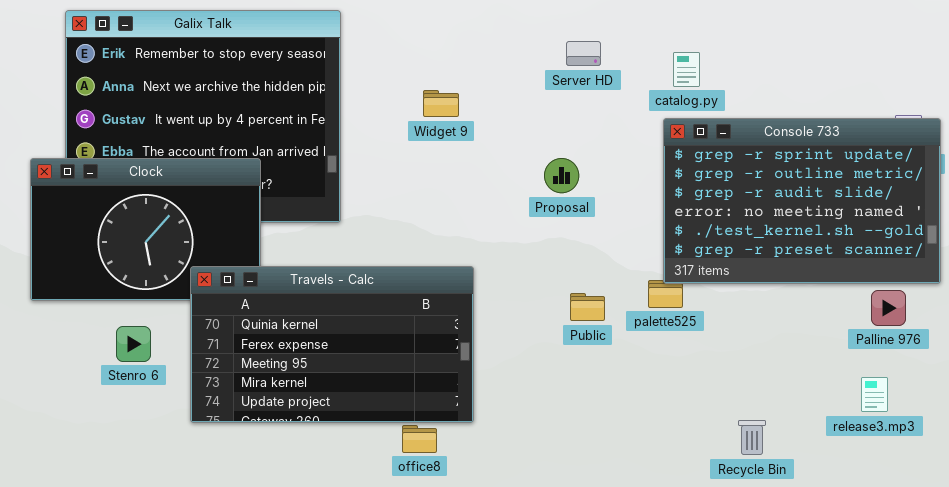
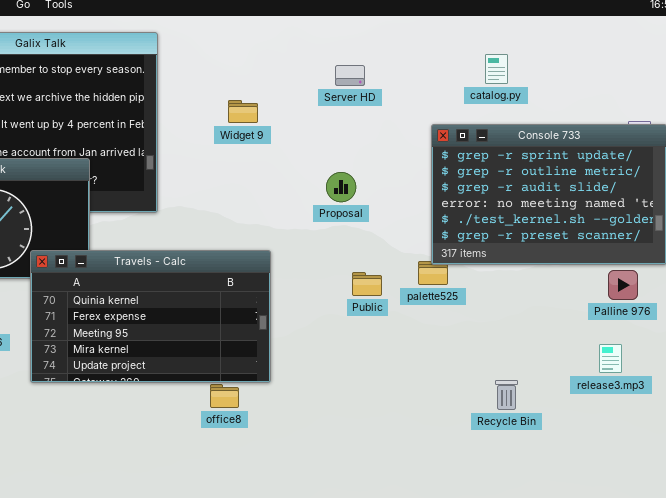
Server HD: [566,41,601,66] -> [335,65,365,86], moved
catalog.py: [673,52,700,87] -> [485,54,508,84], moved
Proposal: [544,158,579,193] -> [326,172,356,202], moved

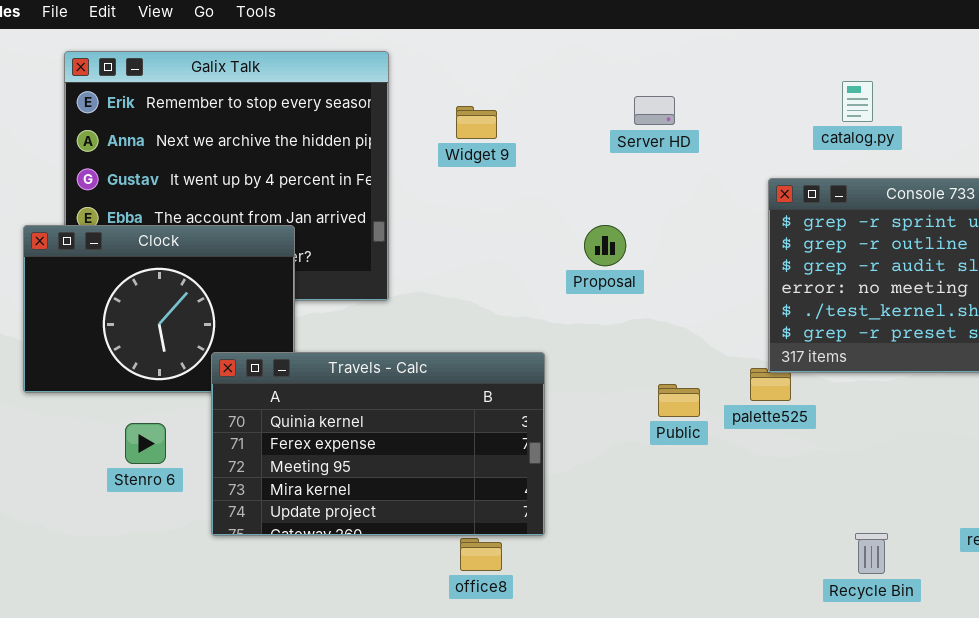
Widget 9: [228,100,258,123] -> [456,106,497,139], moved
Proposal: [326,172,356,202] -> [584,225,626,266], moved

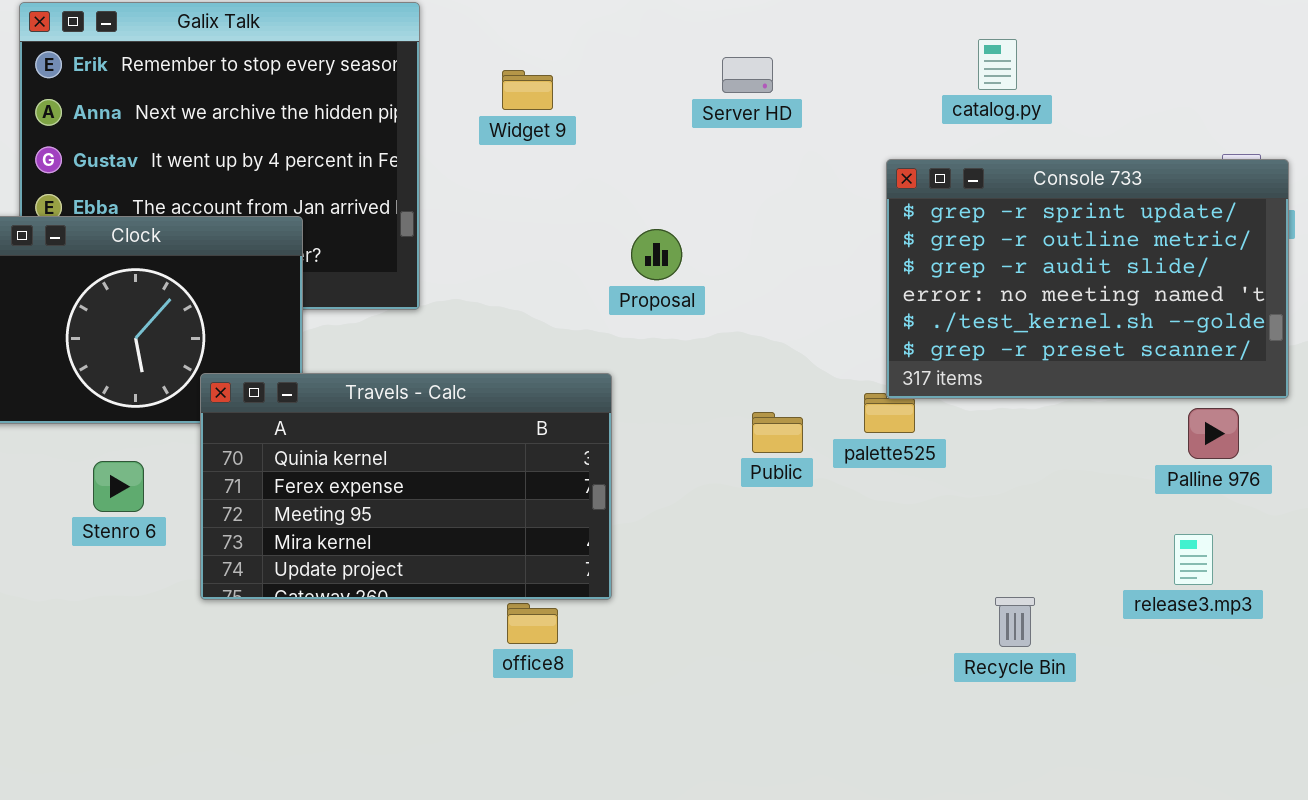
Proposal: [584,225,626,266] -> [631,229,682,280], moved

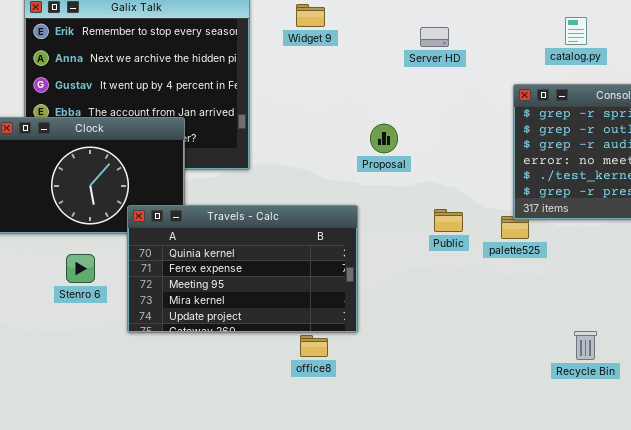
Widget 9: [502,70,553,110] -> [296,4,325,27], moved
Public: [752,412,803,453] -> [434,209,463,232], moved

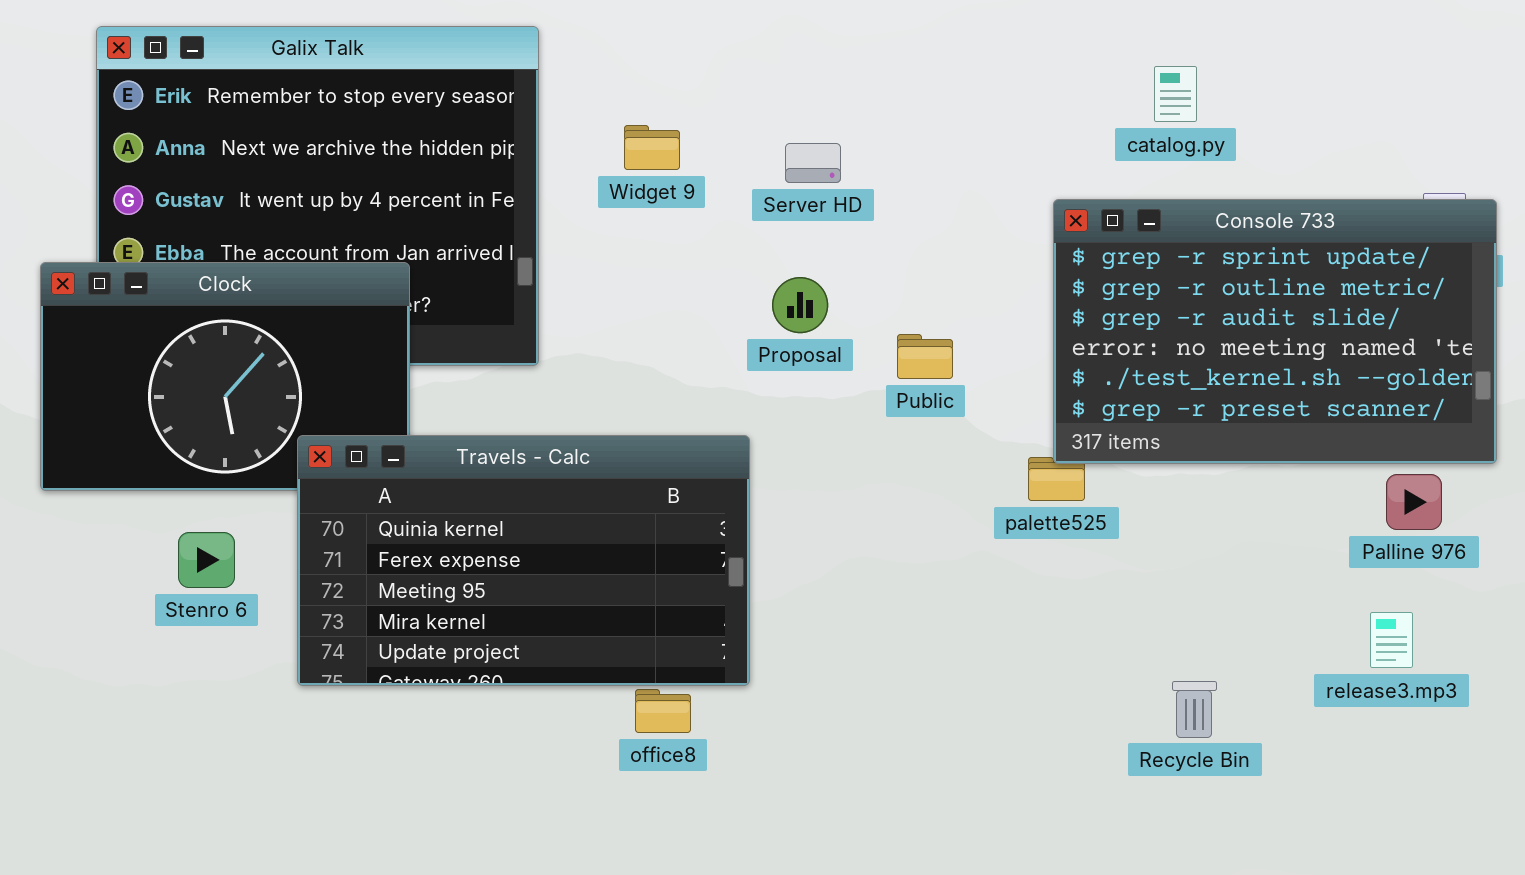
Widget 9: [296,4,325,27] -> [624,125,680,170], moved
Server HD: [420,27,449,47] -> [785,143,841,183], moved
Public: [434,209,463,232] -> [897,334,953,379], moved

